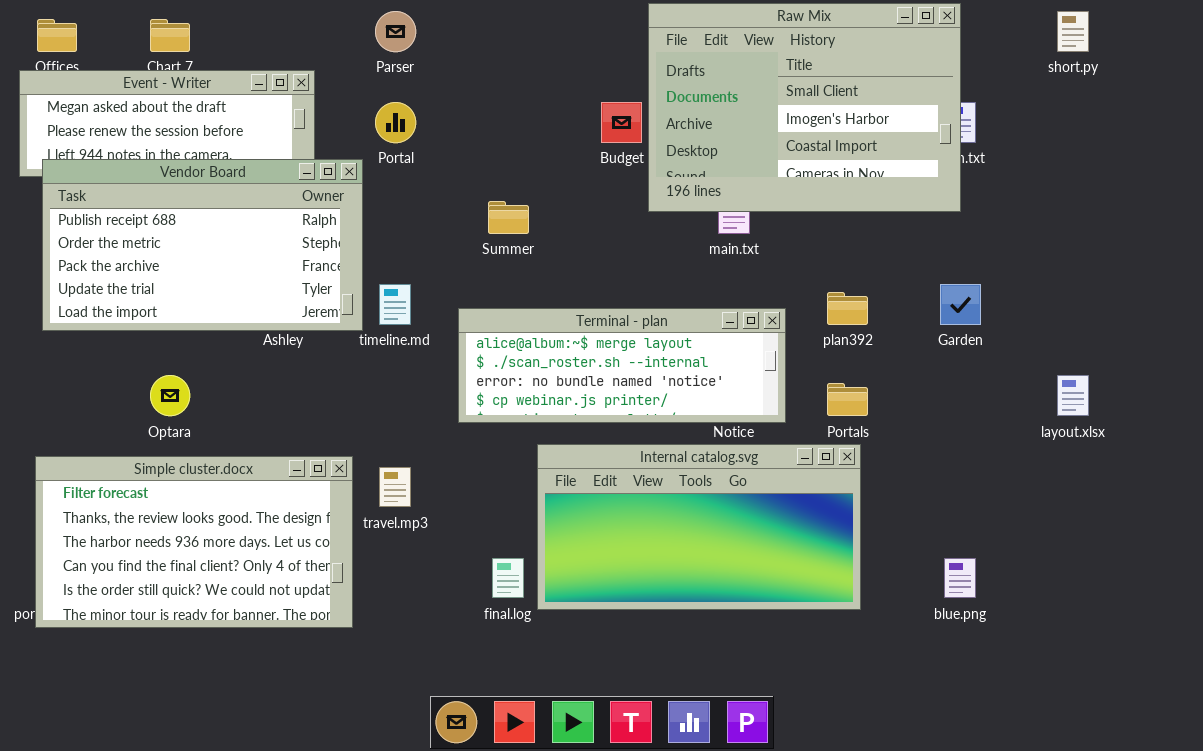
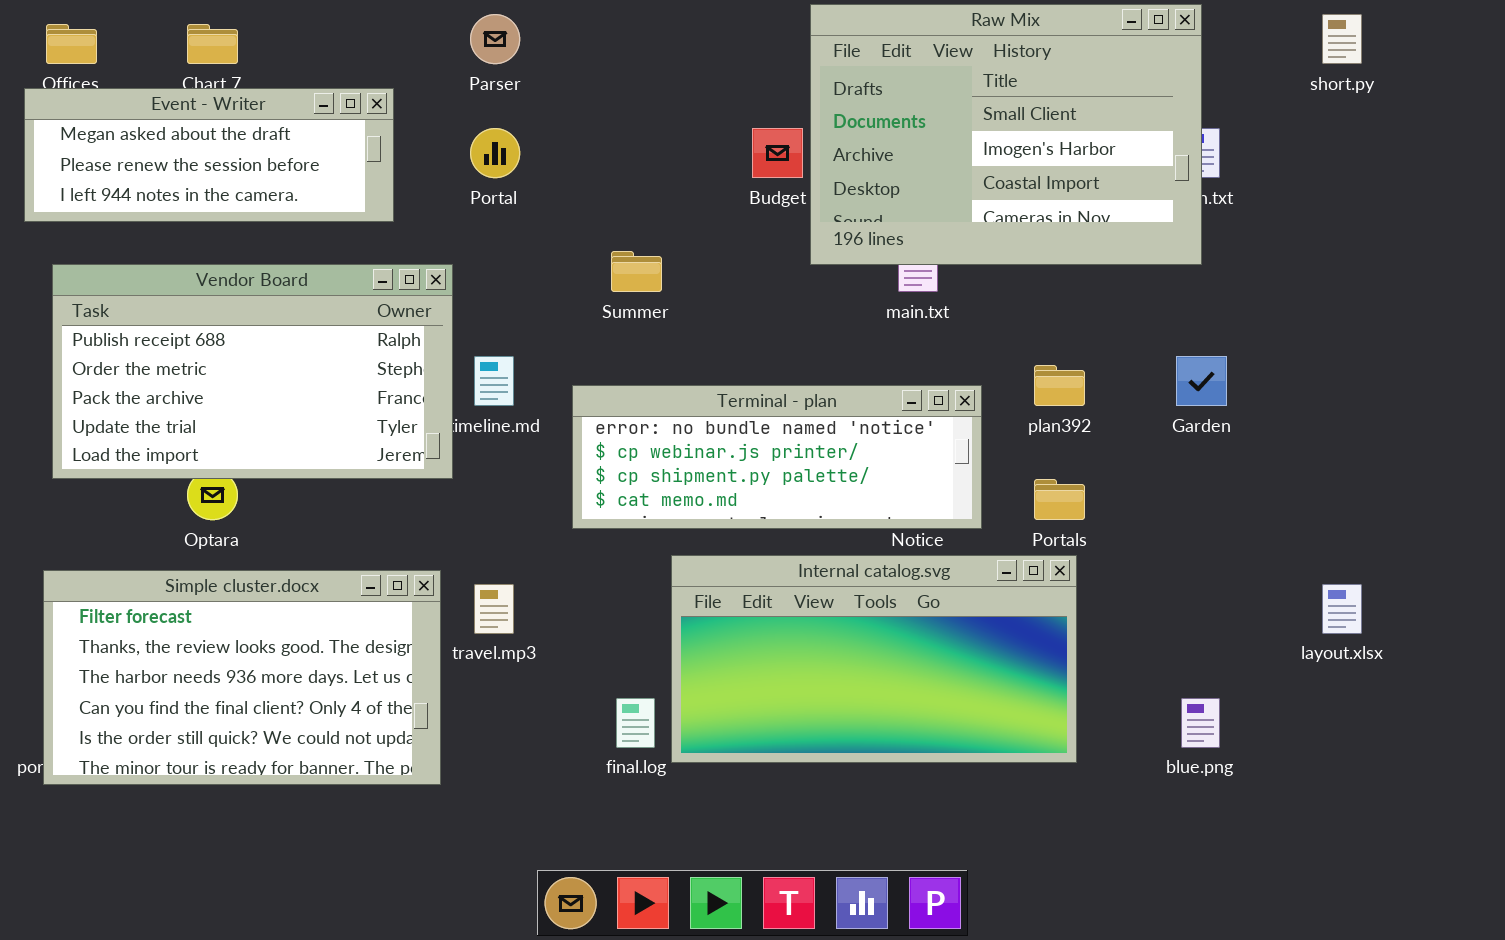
Vendor Board: [42,159,363,331] -> [52,264,453,479], moved
Terminal - plan: [458,308,786,423] -> [572,385,982,529], scrolled down 2 rows
layout.xlsx: [1057,375,1089,416] -> [1322,584,1362,634], moved

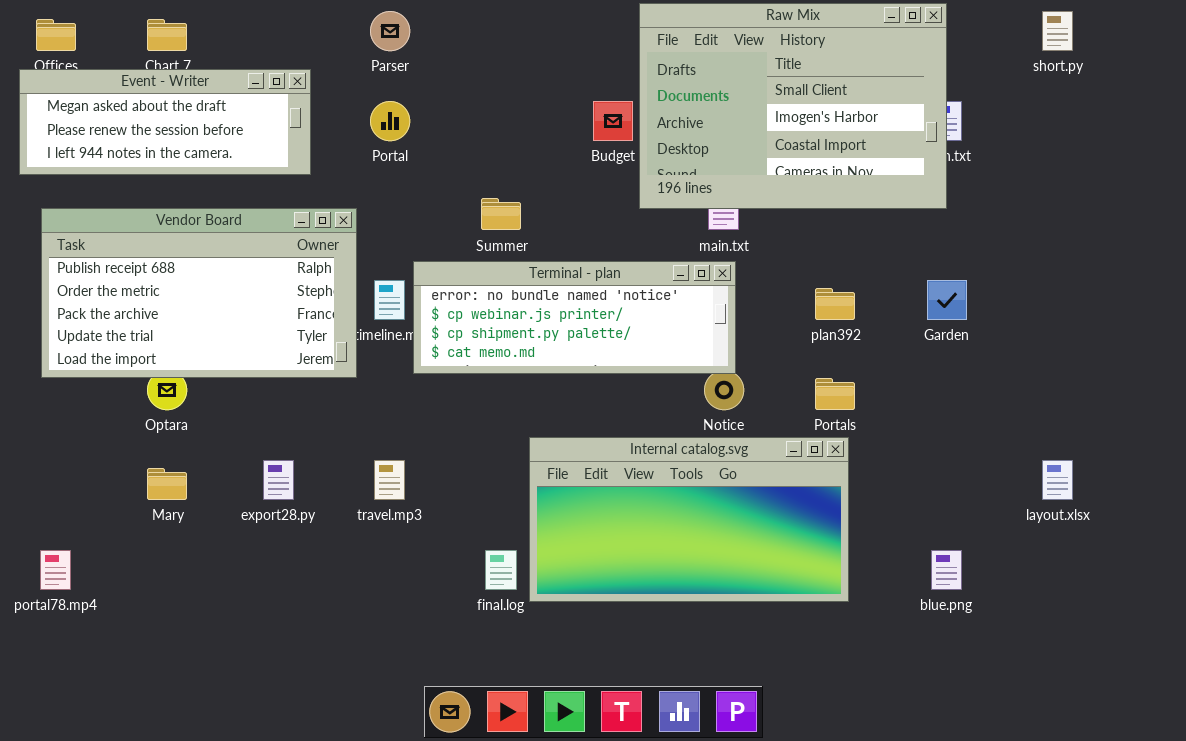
Terminal - plan: [572,385,982,529] -> [413,261,736,374], moved
Simple cluster.docx: [43,570,441,785] -> none, closed

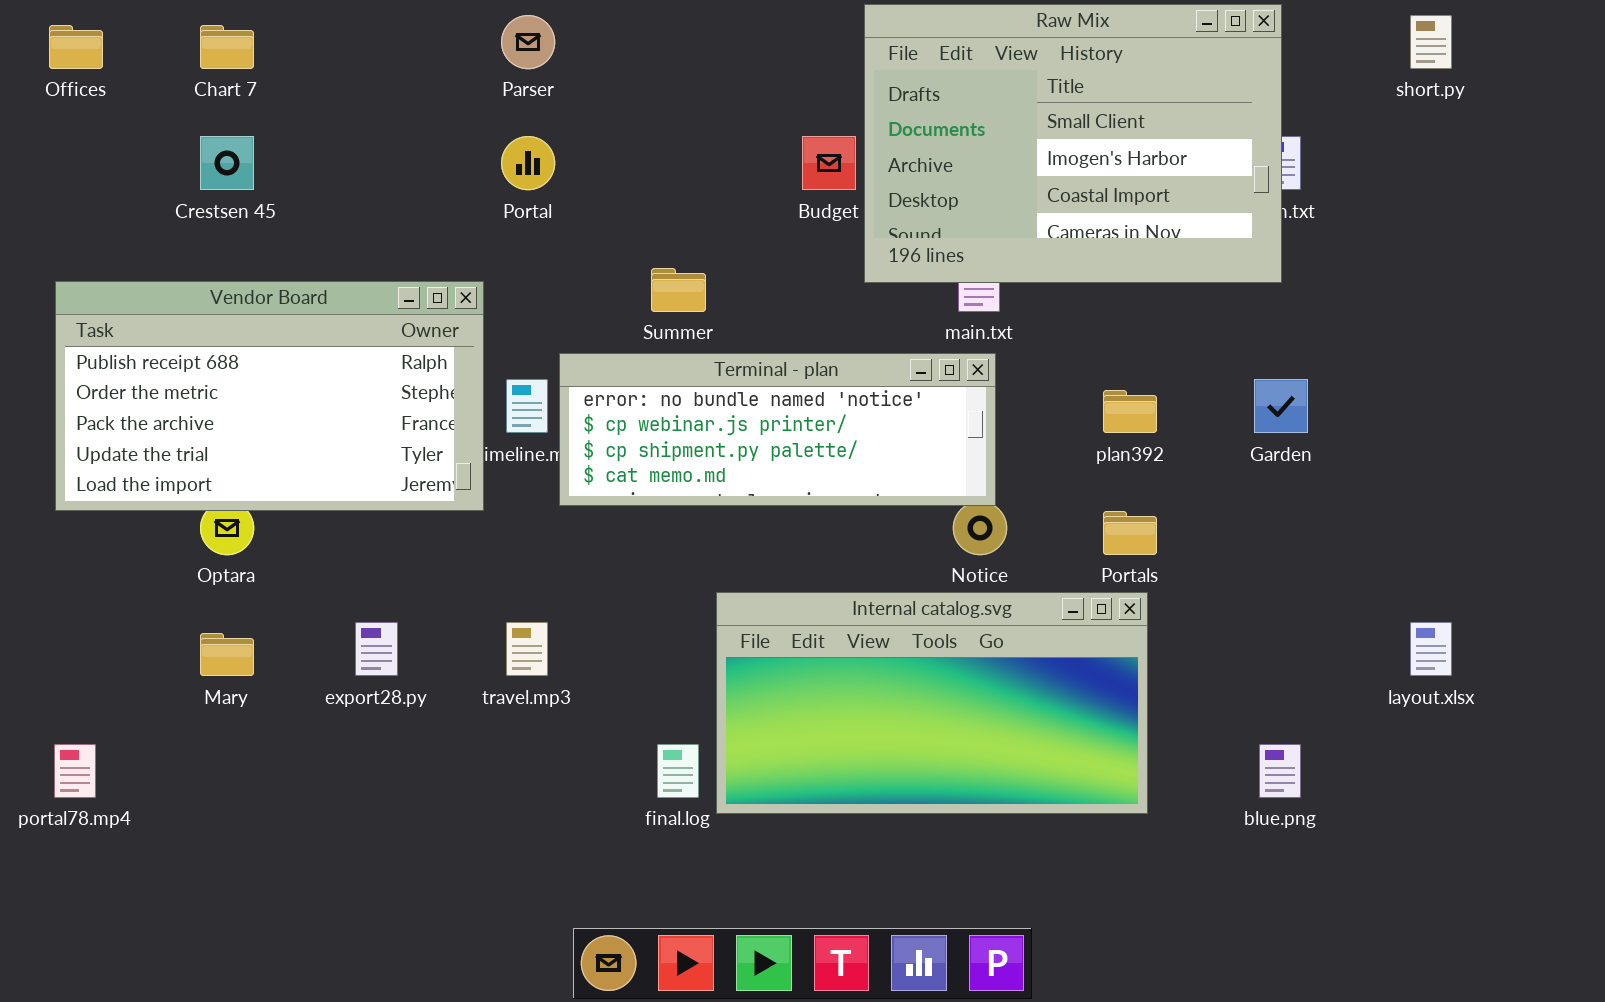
Event - Writer: [19,69,311,175] -> none, closed

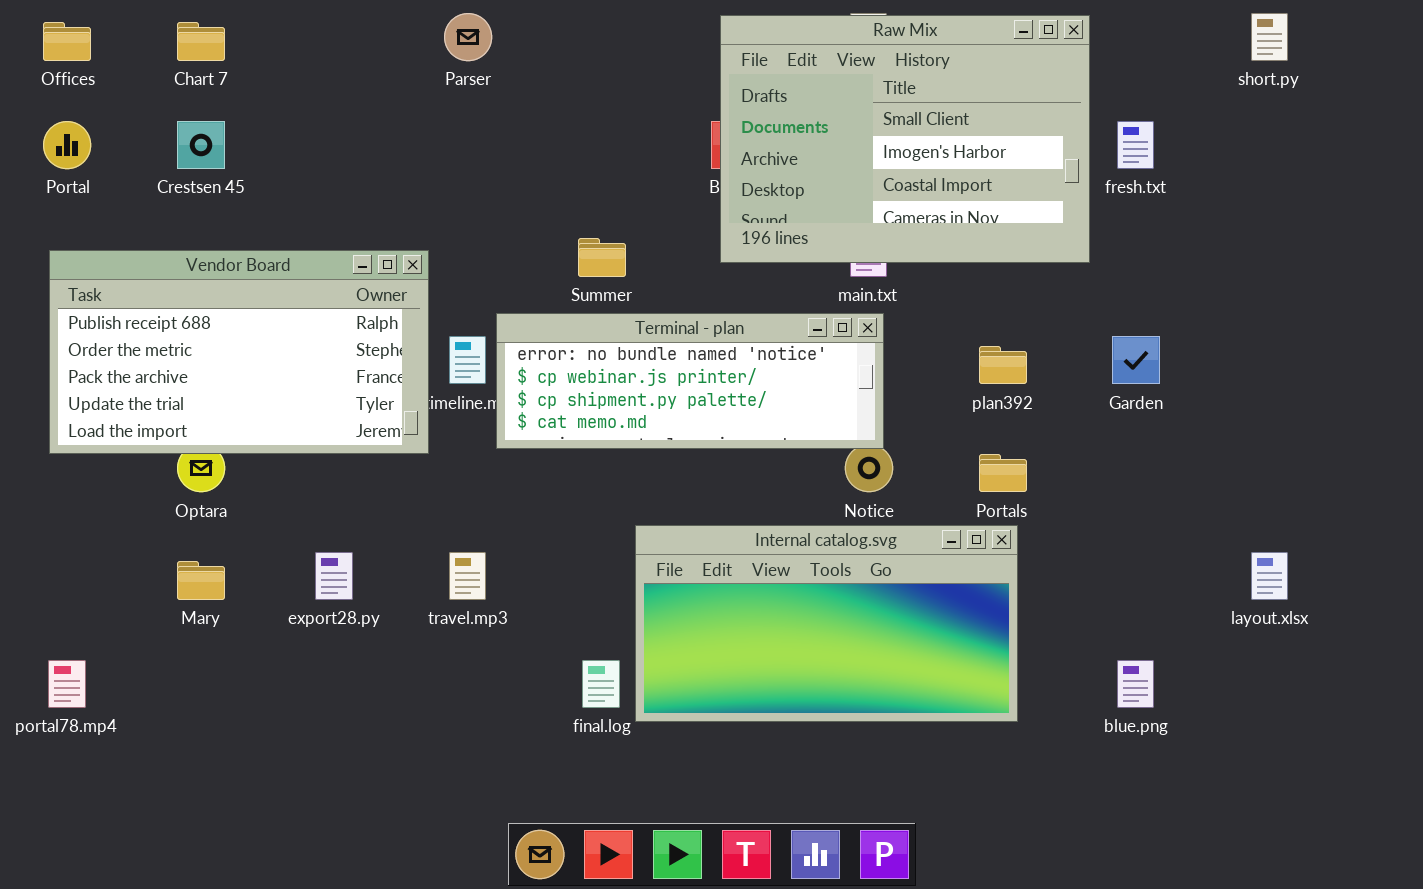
Raw Mix: [864,4,1282,283] -> [720,15,1090,263], moved
Portal: [501,136,555,190] -> [43,121,91,169], moved

